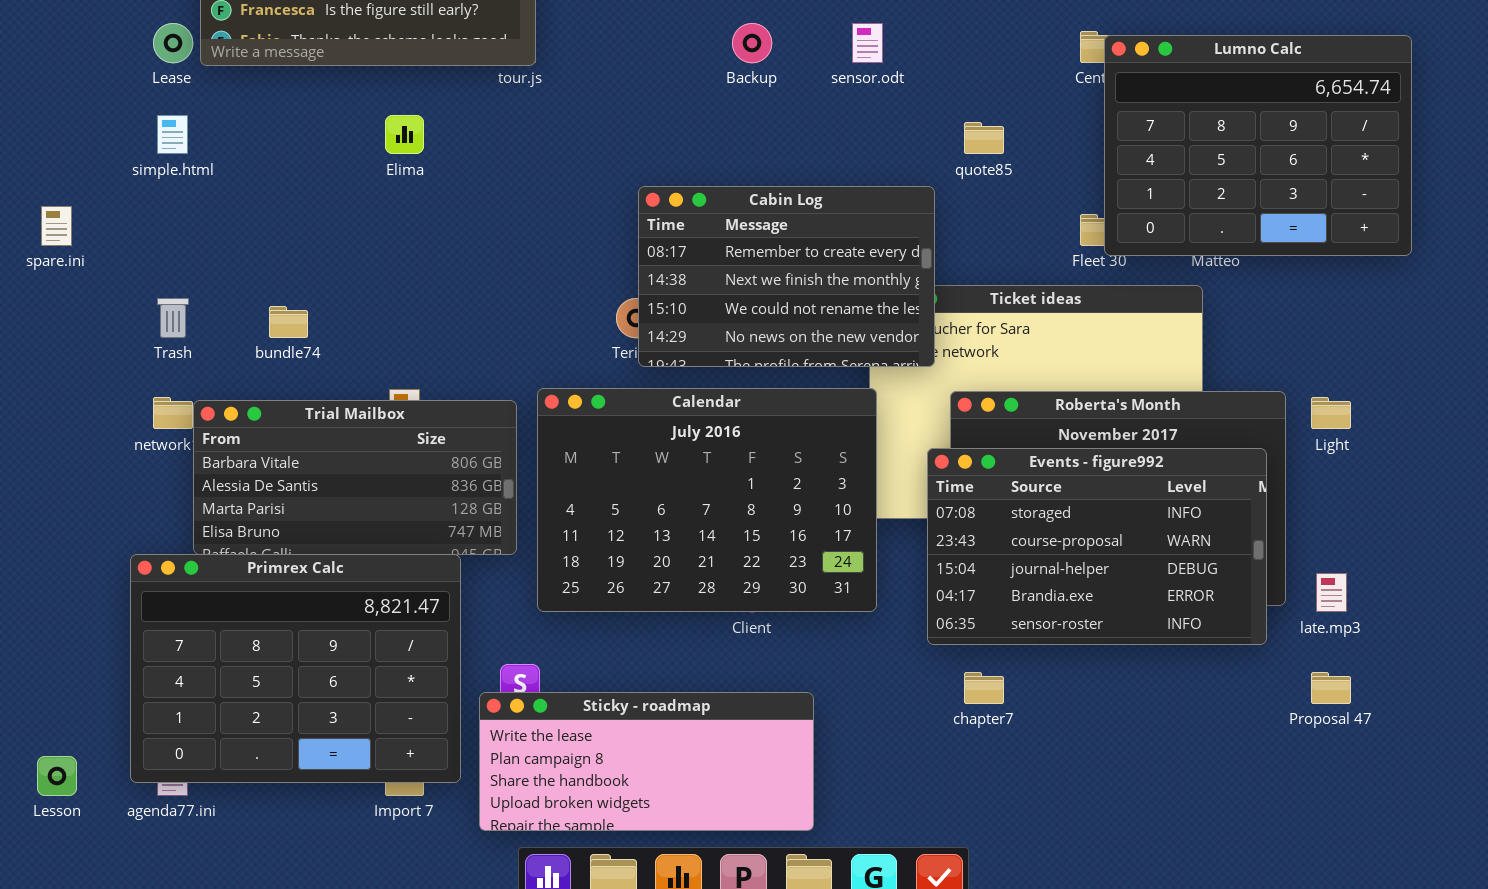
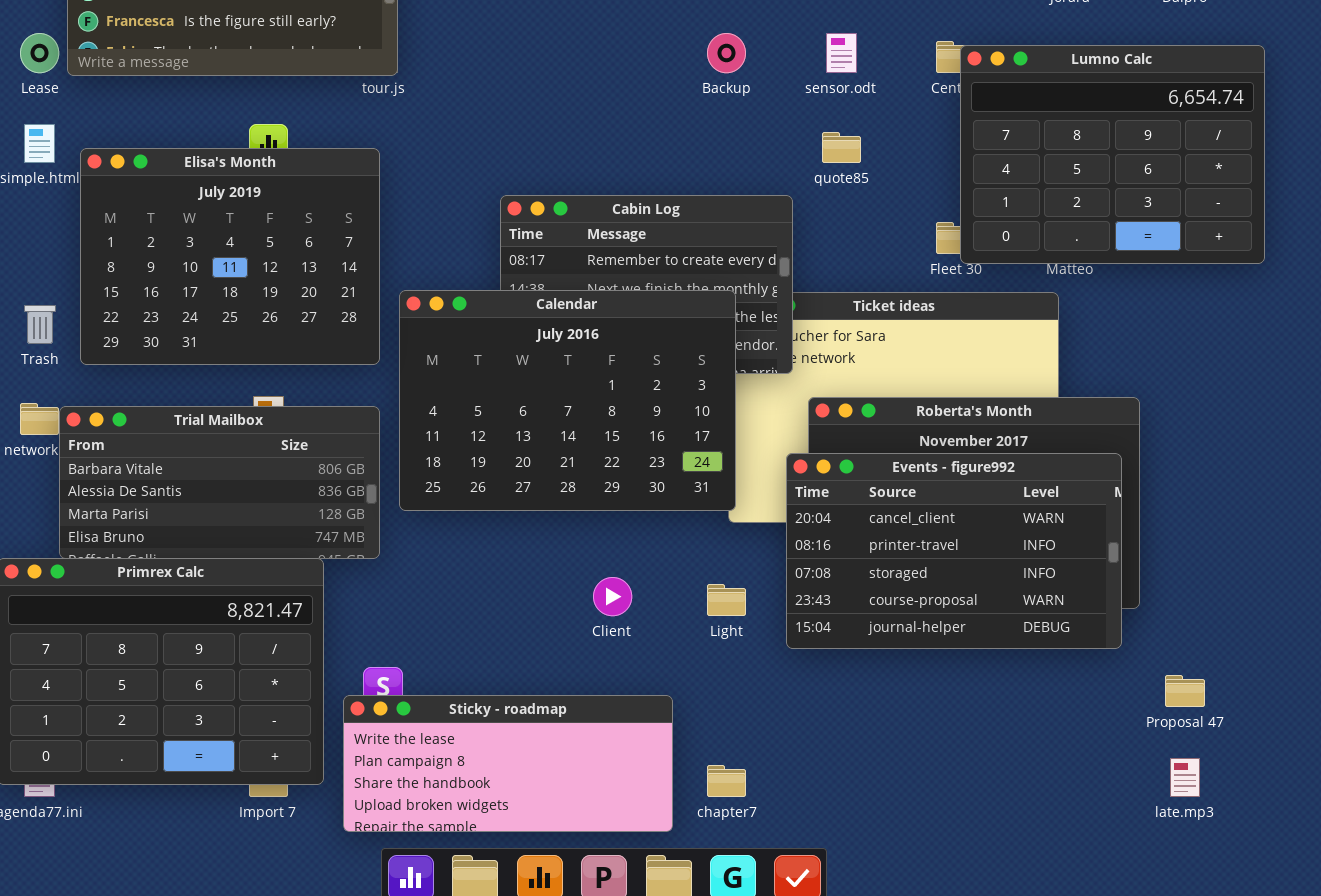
Backup: [732,23,772,63] -> [707,33,746,73], moved
sensor.odt: [852,23,883,63] -> [826,33,857,73], moved
Elisa's Month: none -> [80,148,380,365], opened
Calendar: [537,388,877,612] -> [399,290,736,511], moved
Light: [1311,397,1351,429] -> [707,584,746,616], moved
Events - figure992: [927,448,1267,645] -> [786,453,1122,649], scrolled up 2 rows
late.mp3: [1316,573,1347,612] -> [1170,758,1200,797], moved
chapter7: [964,672,1004,704] -> [707,765,746,797], moved

